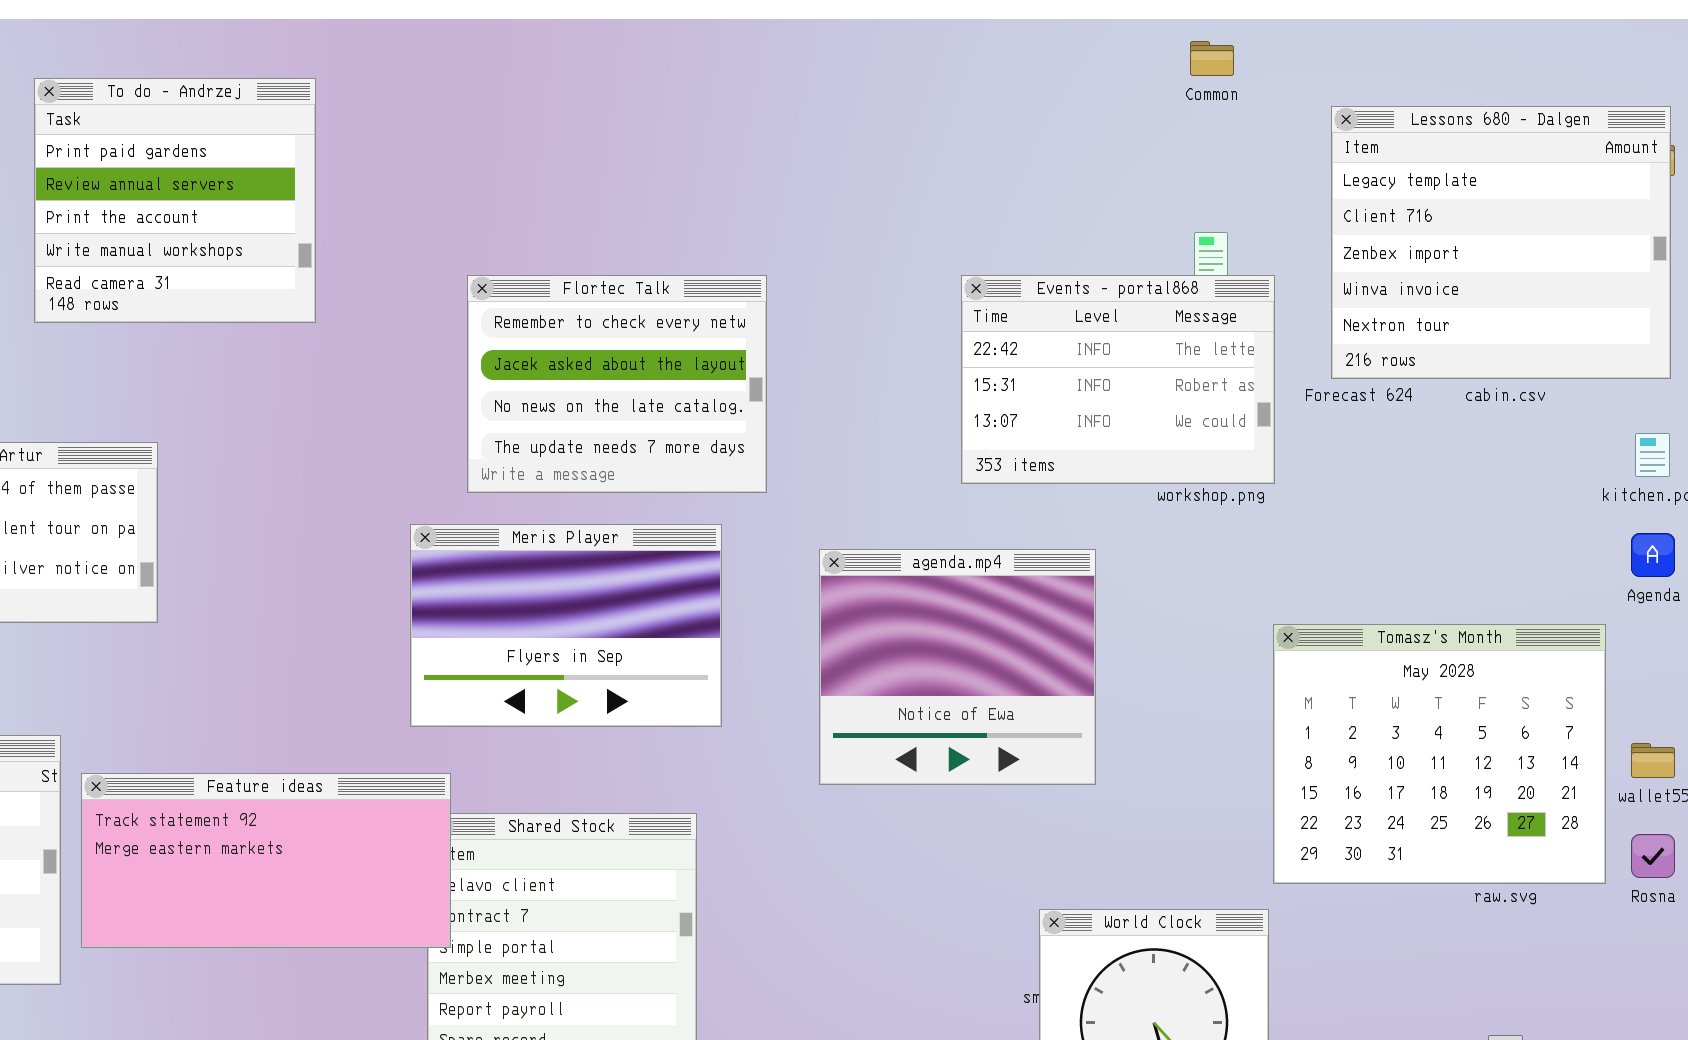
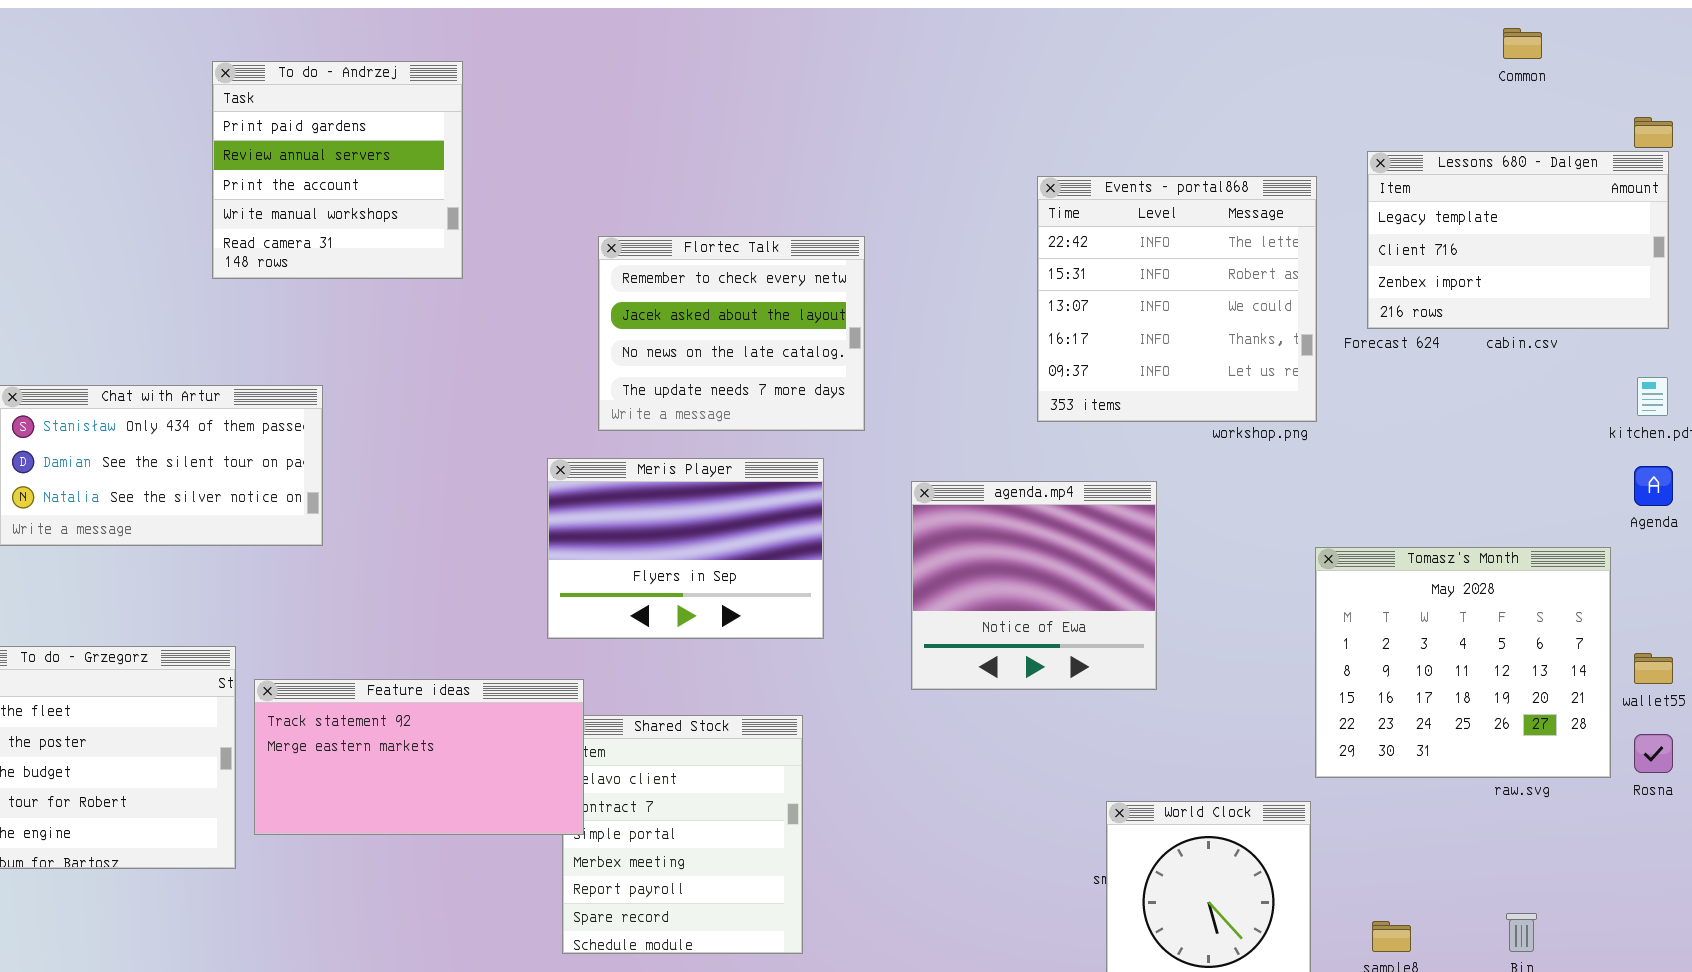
Common: [1190,41,1234,76] -> [1503,28,1542,59], moved
Lessons 680 - Dalgen: [1331,106,1671,379] -> [1367,151,1669,329], resized
Events - portal868: [961,275,1275,484] -> [1037,176,1317,422], resized

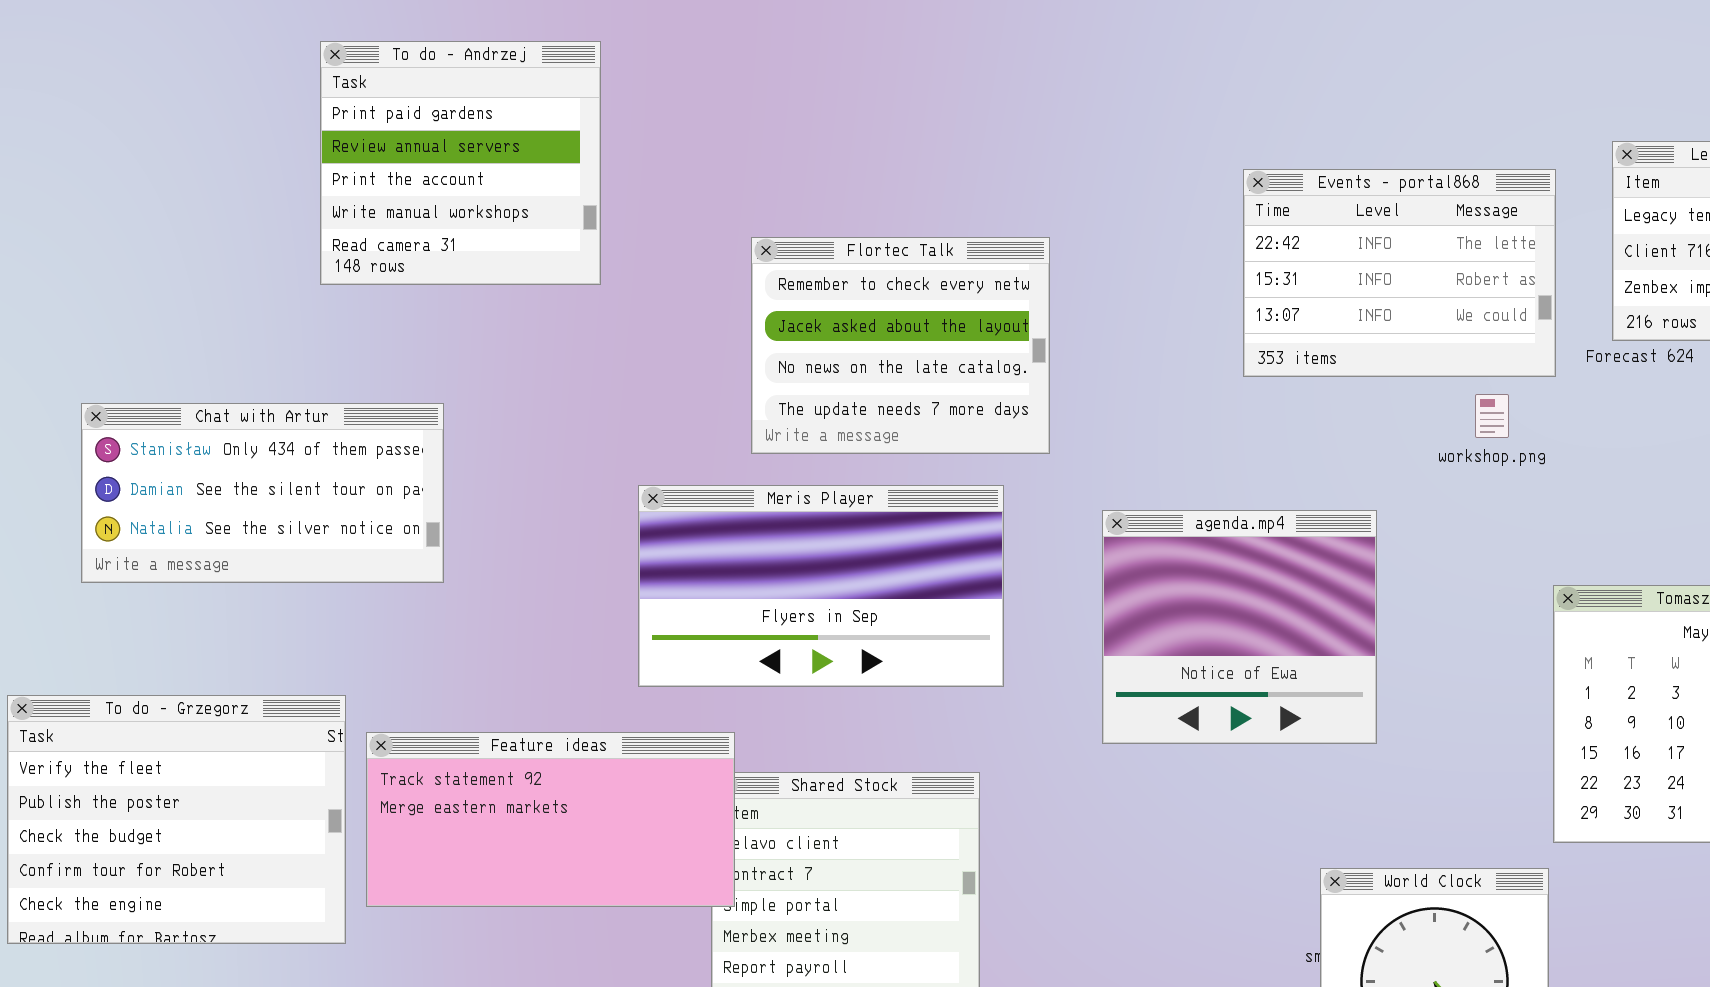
Events - portal868: [1037,176,1317,422] -> [1243,169,1556,377], resized
Meris Player: [547,458,824,639] -> [638,485,1004,687], resized

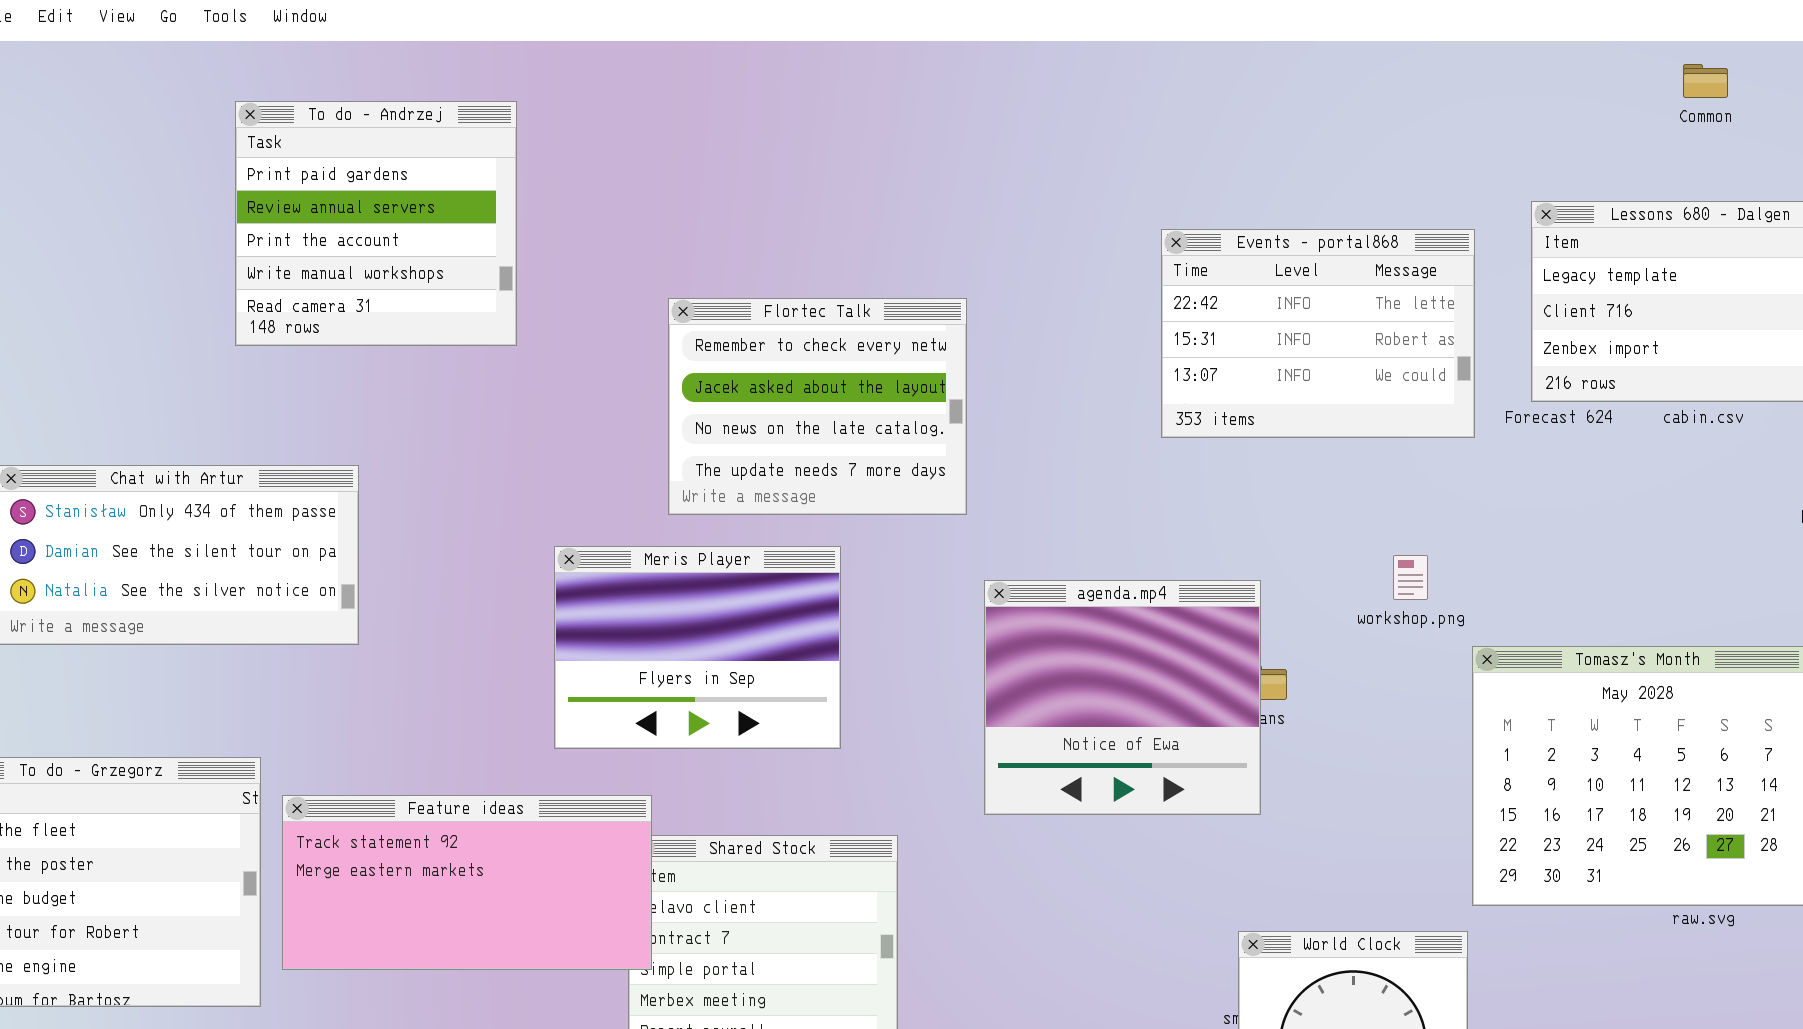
workshop.png: [1475,394,1509,438] -> [1393,555,1428,600], moved
Meris Player: [638,485,1004,687] -> [554,546,841,749], resized
agenda.mp4: [1102,510,1377,744] -> [984,580,1261,815], moved

